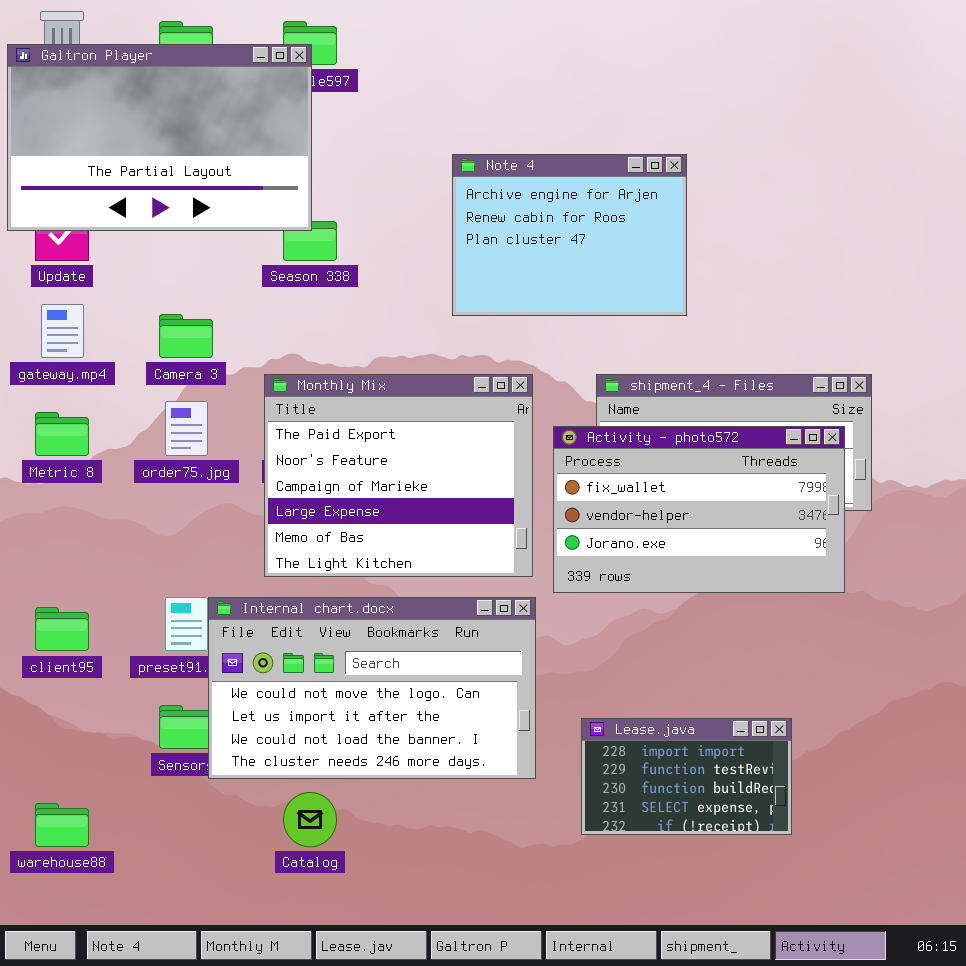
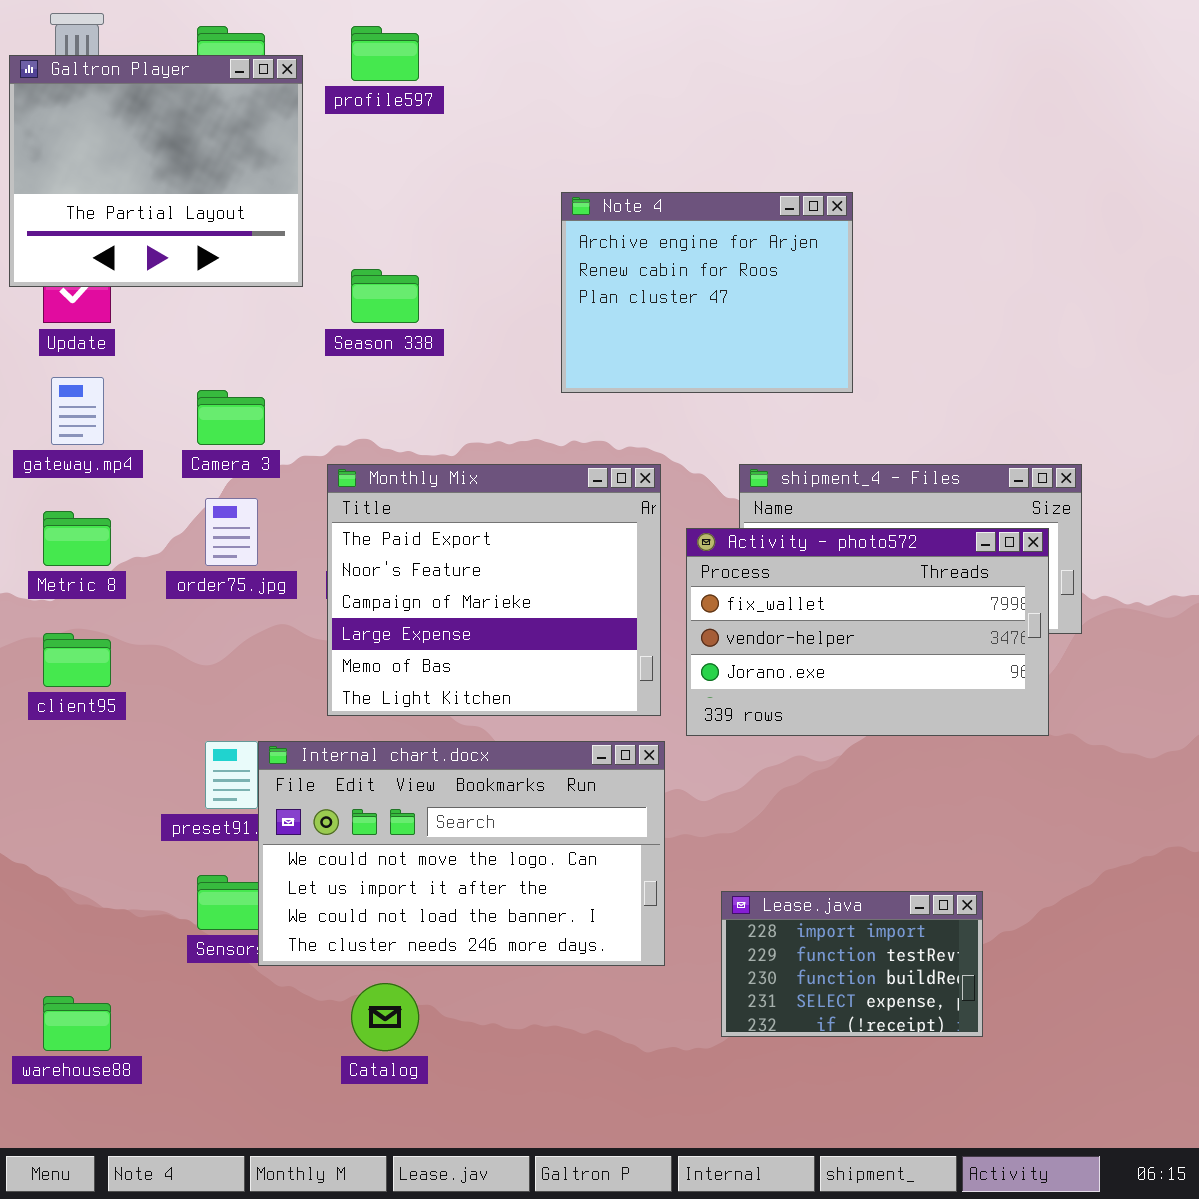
Galtron Player: [7,44,312,231] -> [9,55,303,287], resized
client95: [35,607,89,651] -> [43,633,111,687], moved

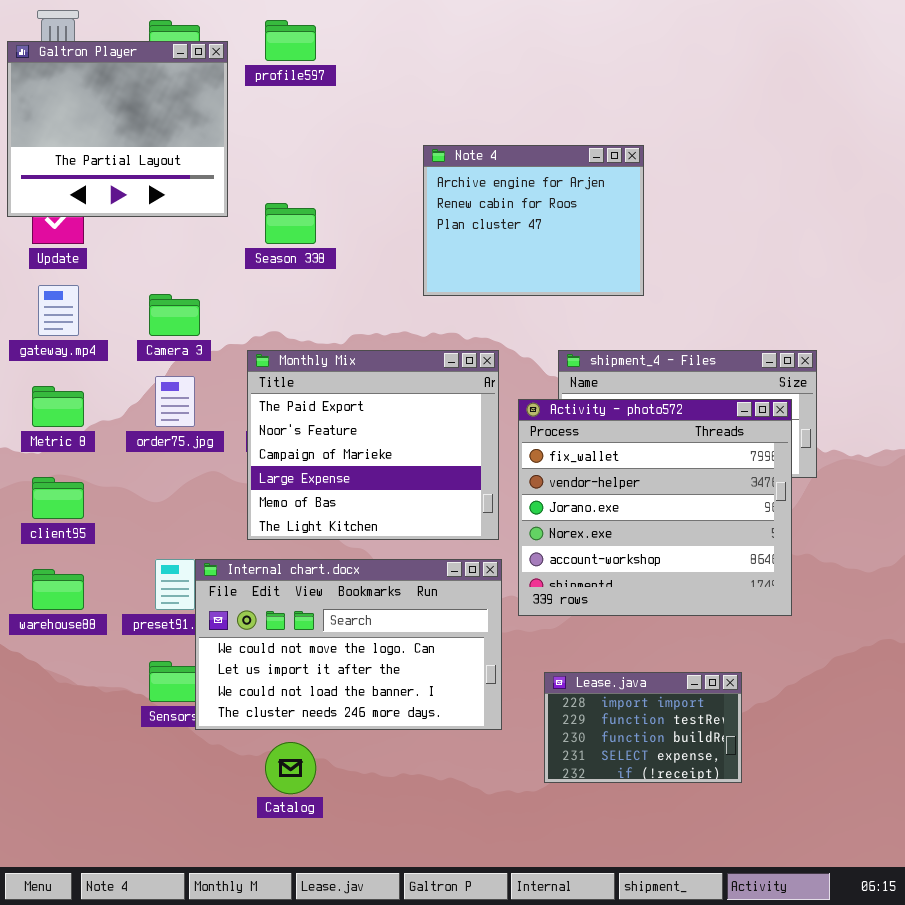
Activity - photo572: [686,528,1049,736] -> [518,399,792,616], resized
warehouse88: [43,996,111,1051] -> [32,569,84,610], moved

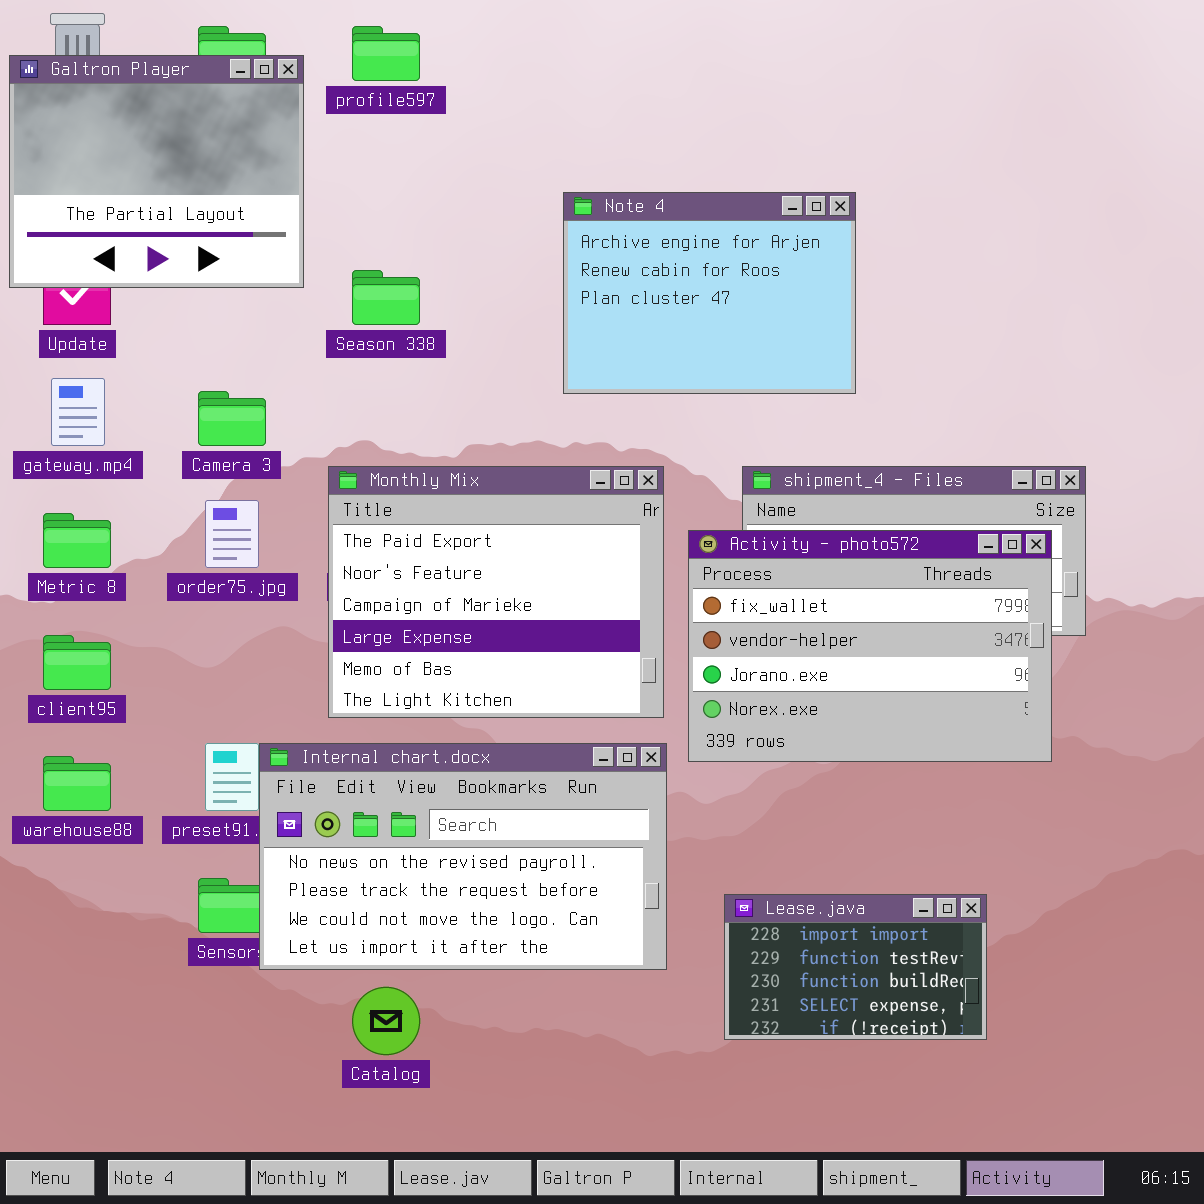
Activity - photo572: [518,399,792,616] -> [688,530,1052,762], resized
Internal chart.docx: [195,559,502,730] -> [259,743,667,970], scrolled up 2 rows

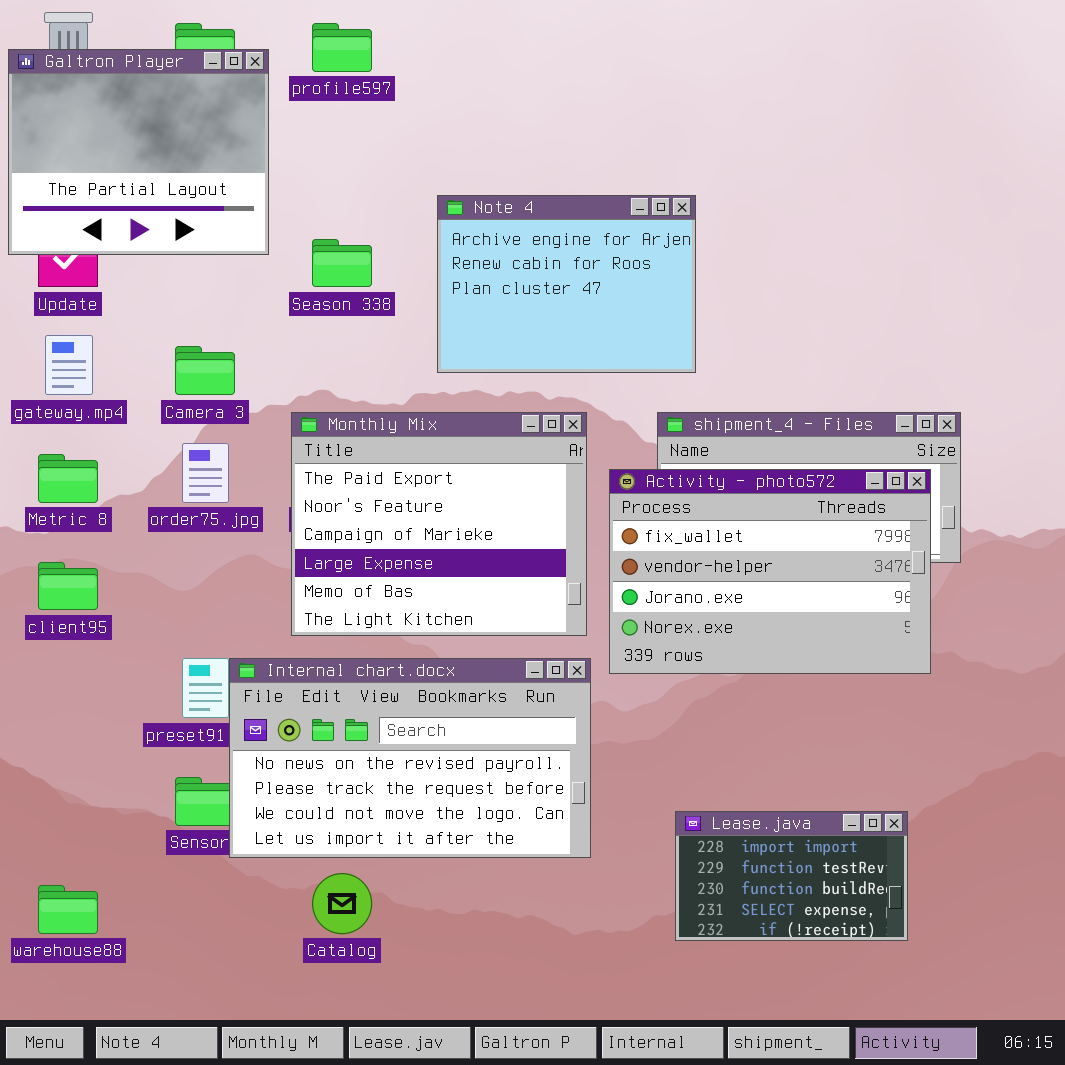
Note 4: [563,192,856,394] -> [437,195,696,373], moved
warehouse88: [43,756,111,811] -> [38,885,98,934], moved
Lease.java: [724,894,987,1040] -> [675,811,908,941], moved

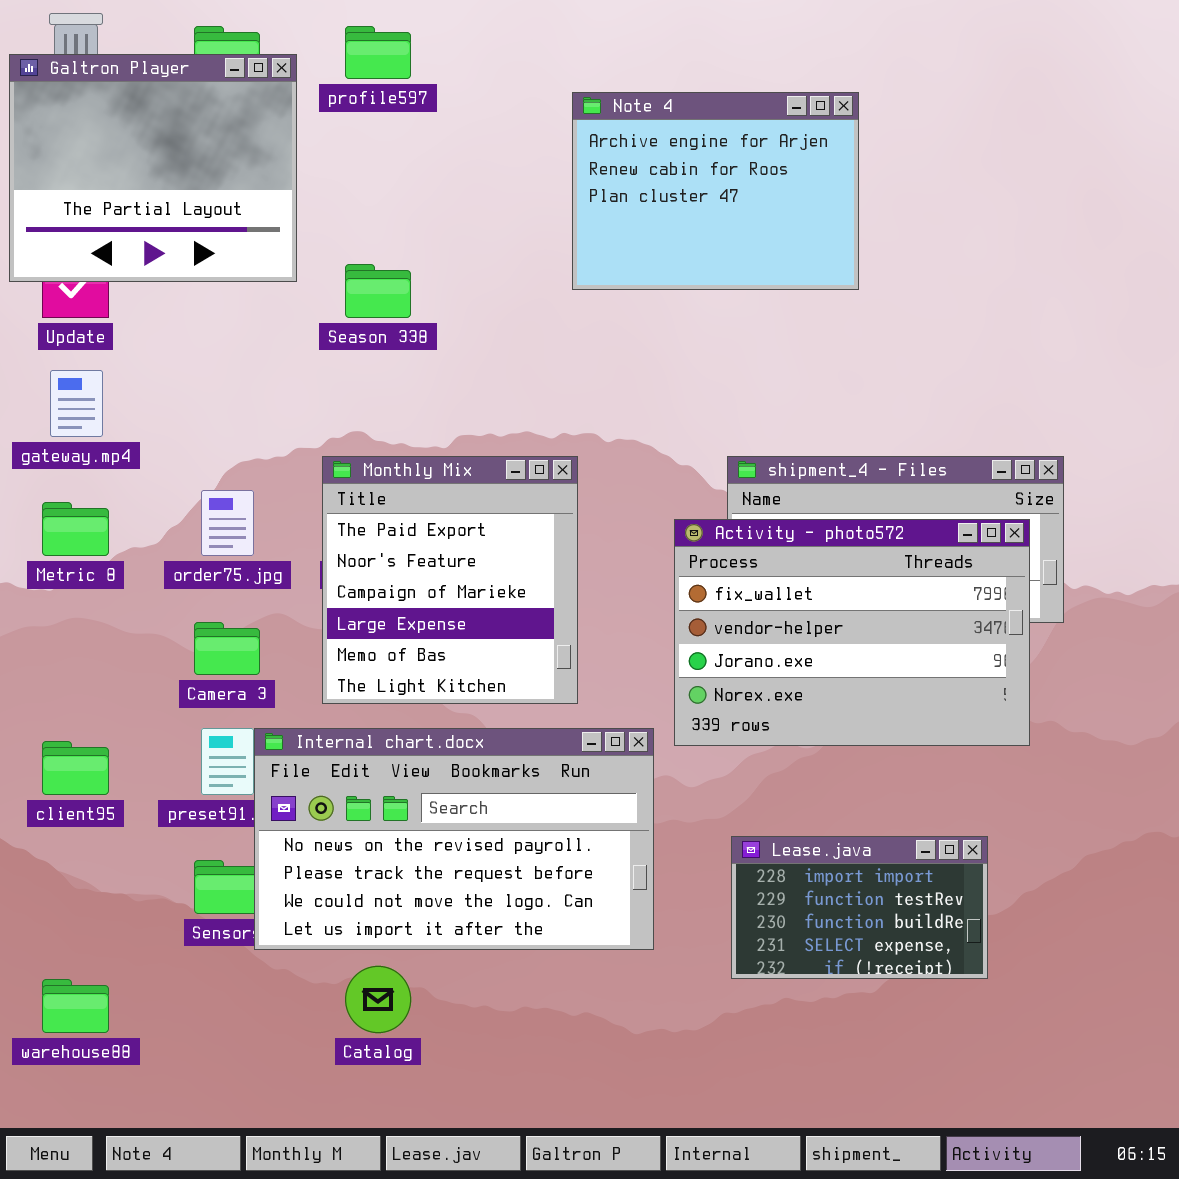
Note 4: [437,195,696,373] -> [572,92,859,290], moved
Camera 3: [175,346,235,395] -> [194,622,260,675], moved
Monthly Mix: [291,412,587,636] -> [322,456,578,704], resized
client95: [38,562,98,610] -> [42,741,109,795], moved
Lease.java: [675,811,908,941] -> [731,836,988,979], moved

